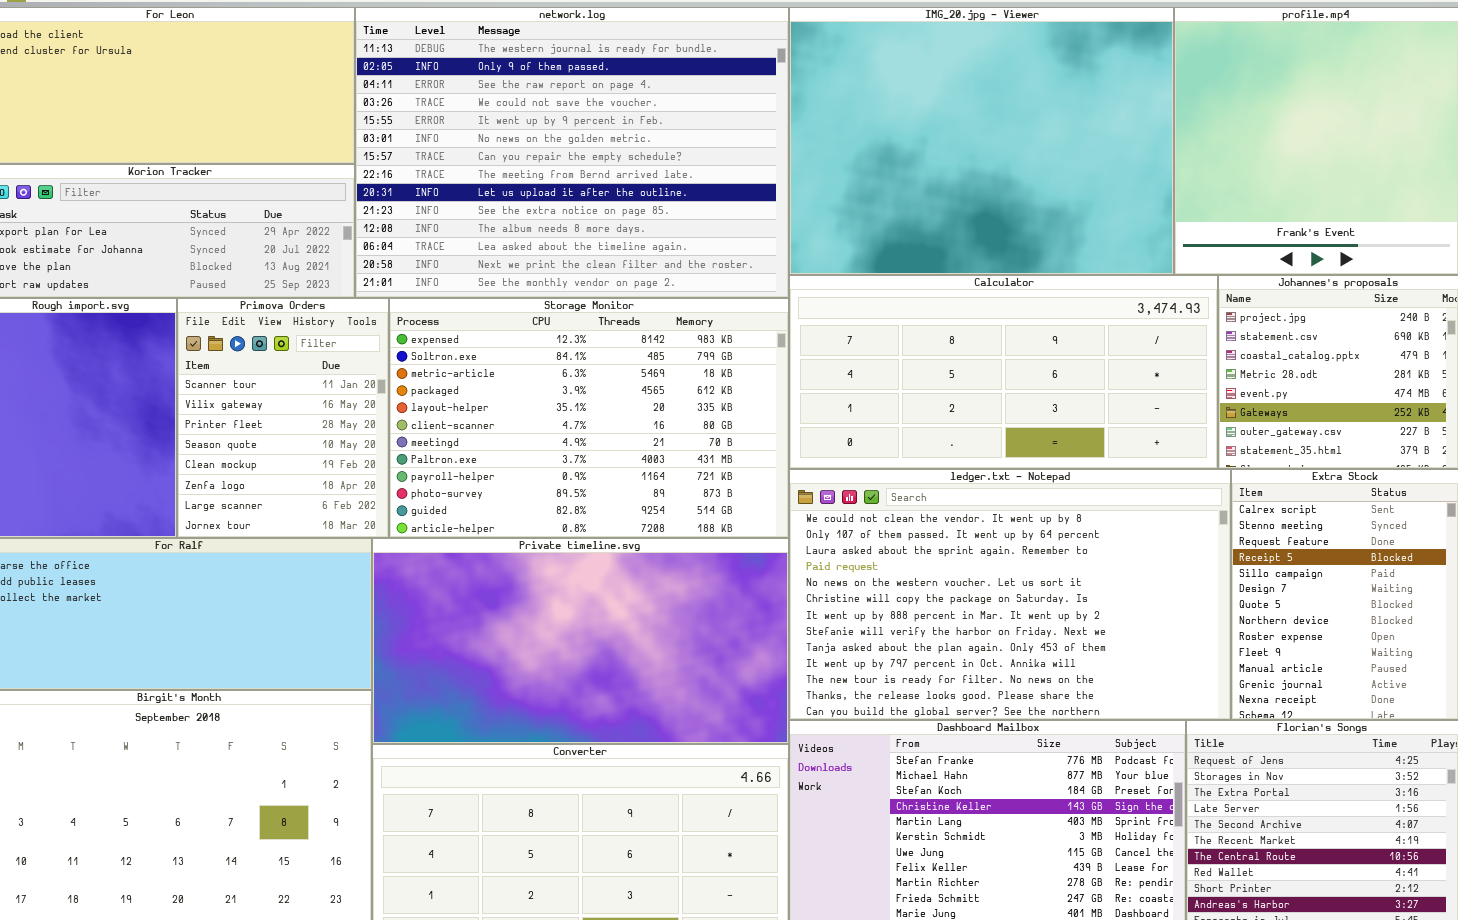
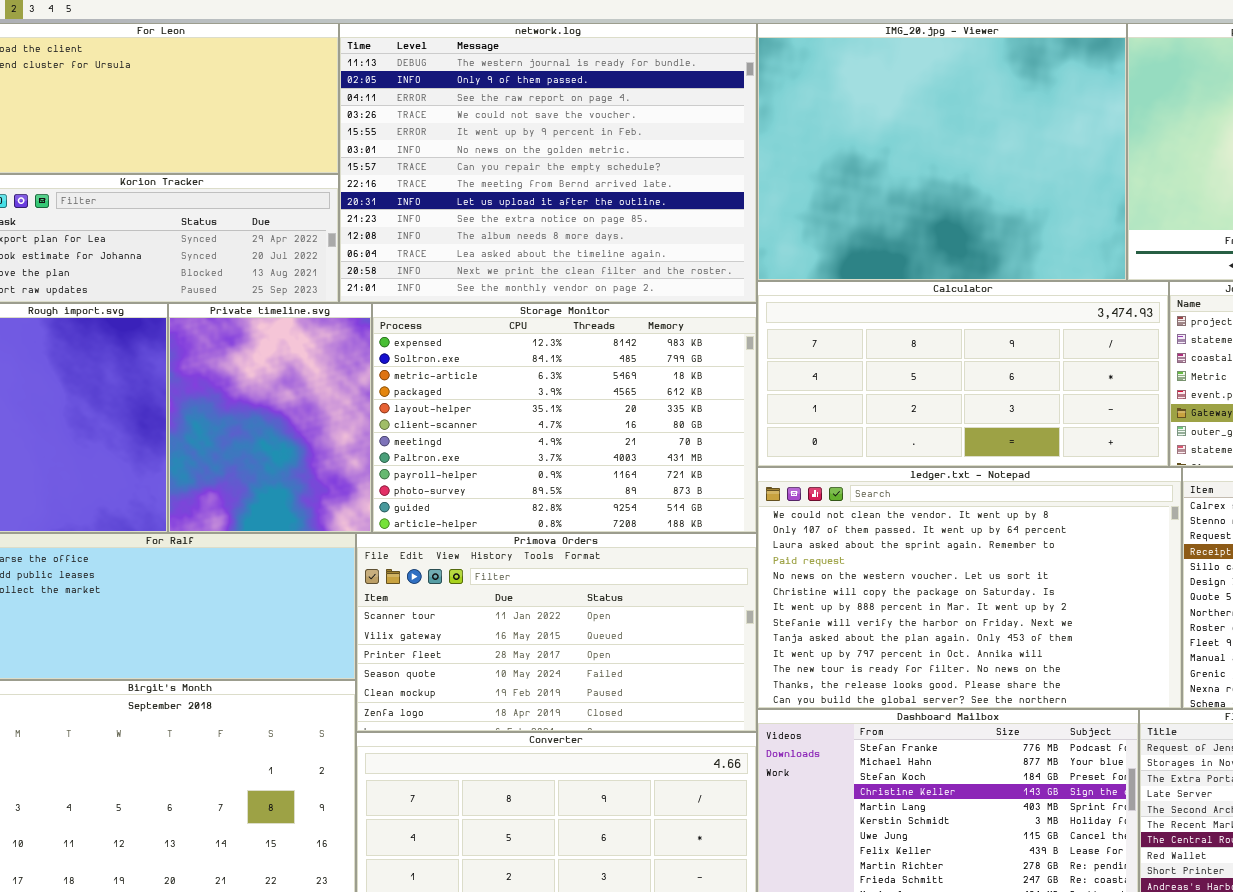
Primova Orders: [177,298,389,538] -> [356,533,757,732], moved, resized
Private timeline.svg: [372,538,789,744] -> [168,303,372,533], moved, resized

